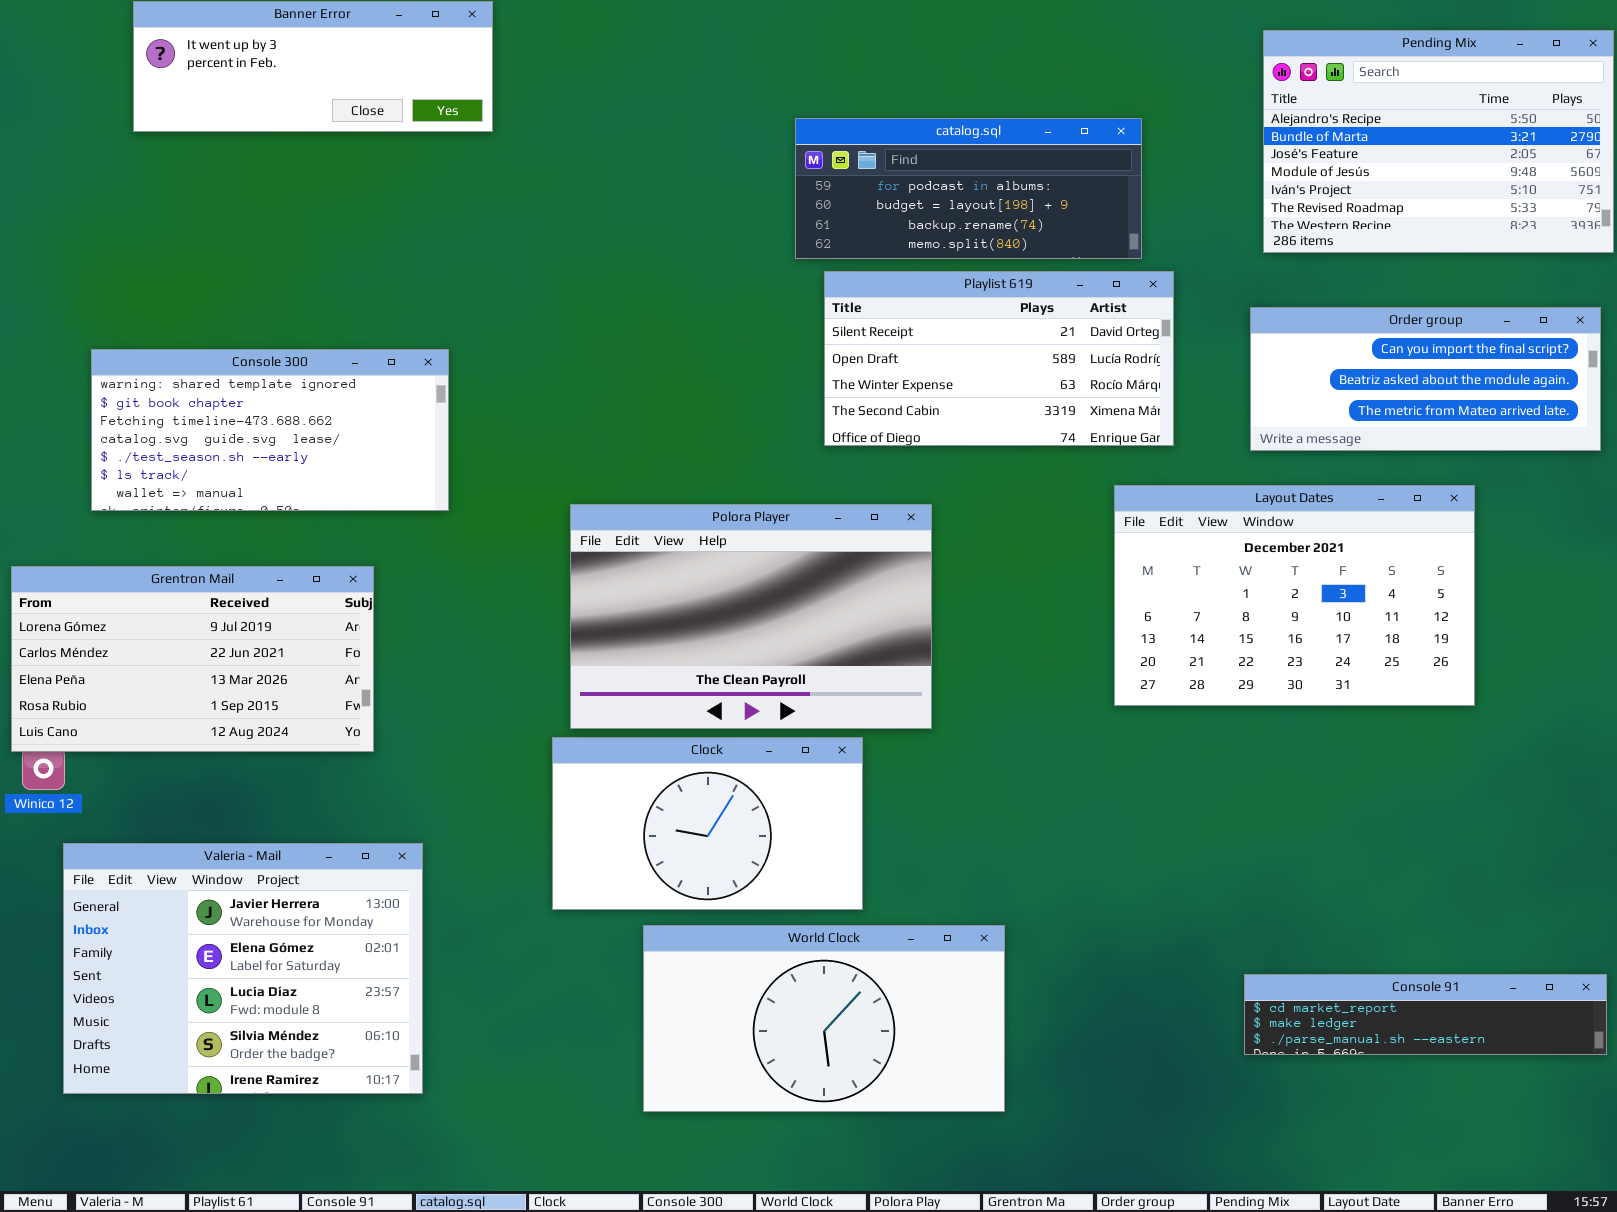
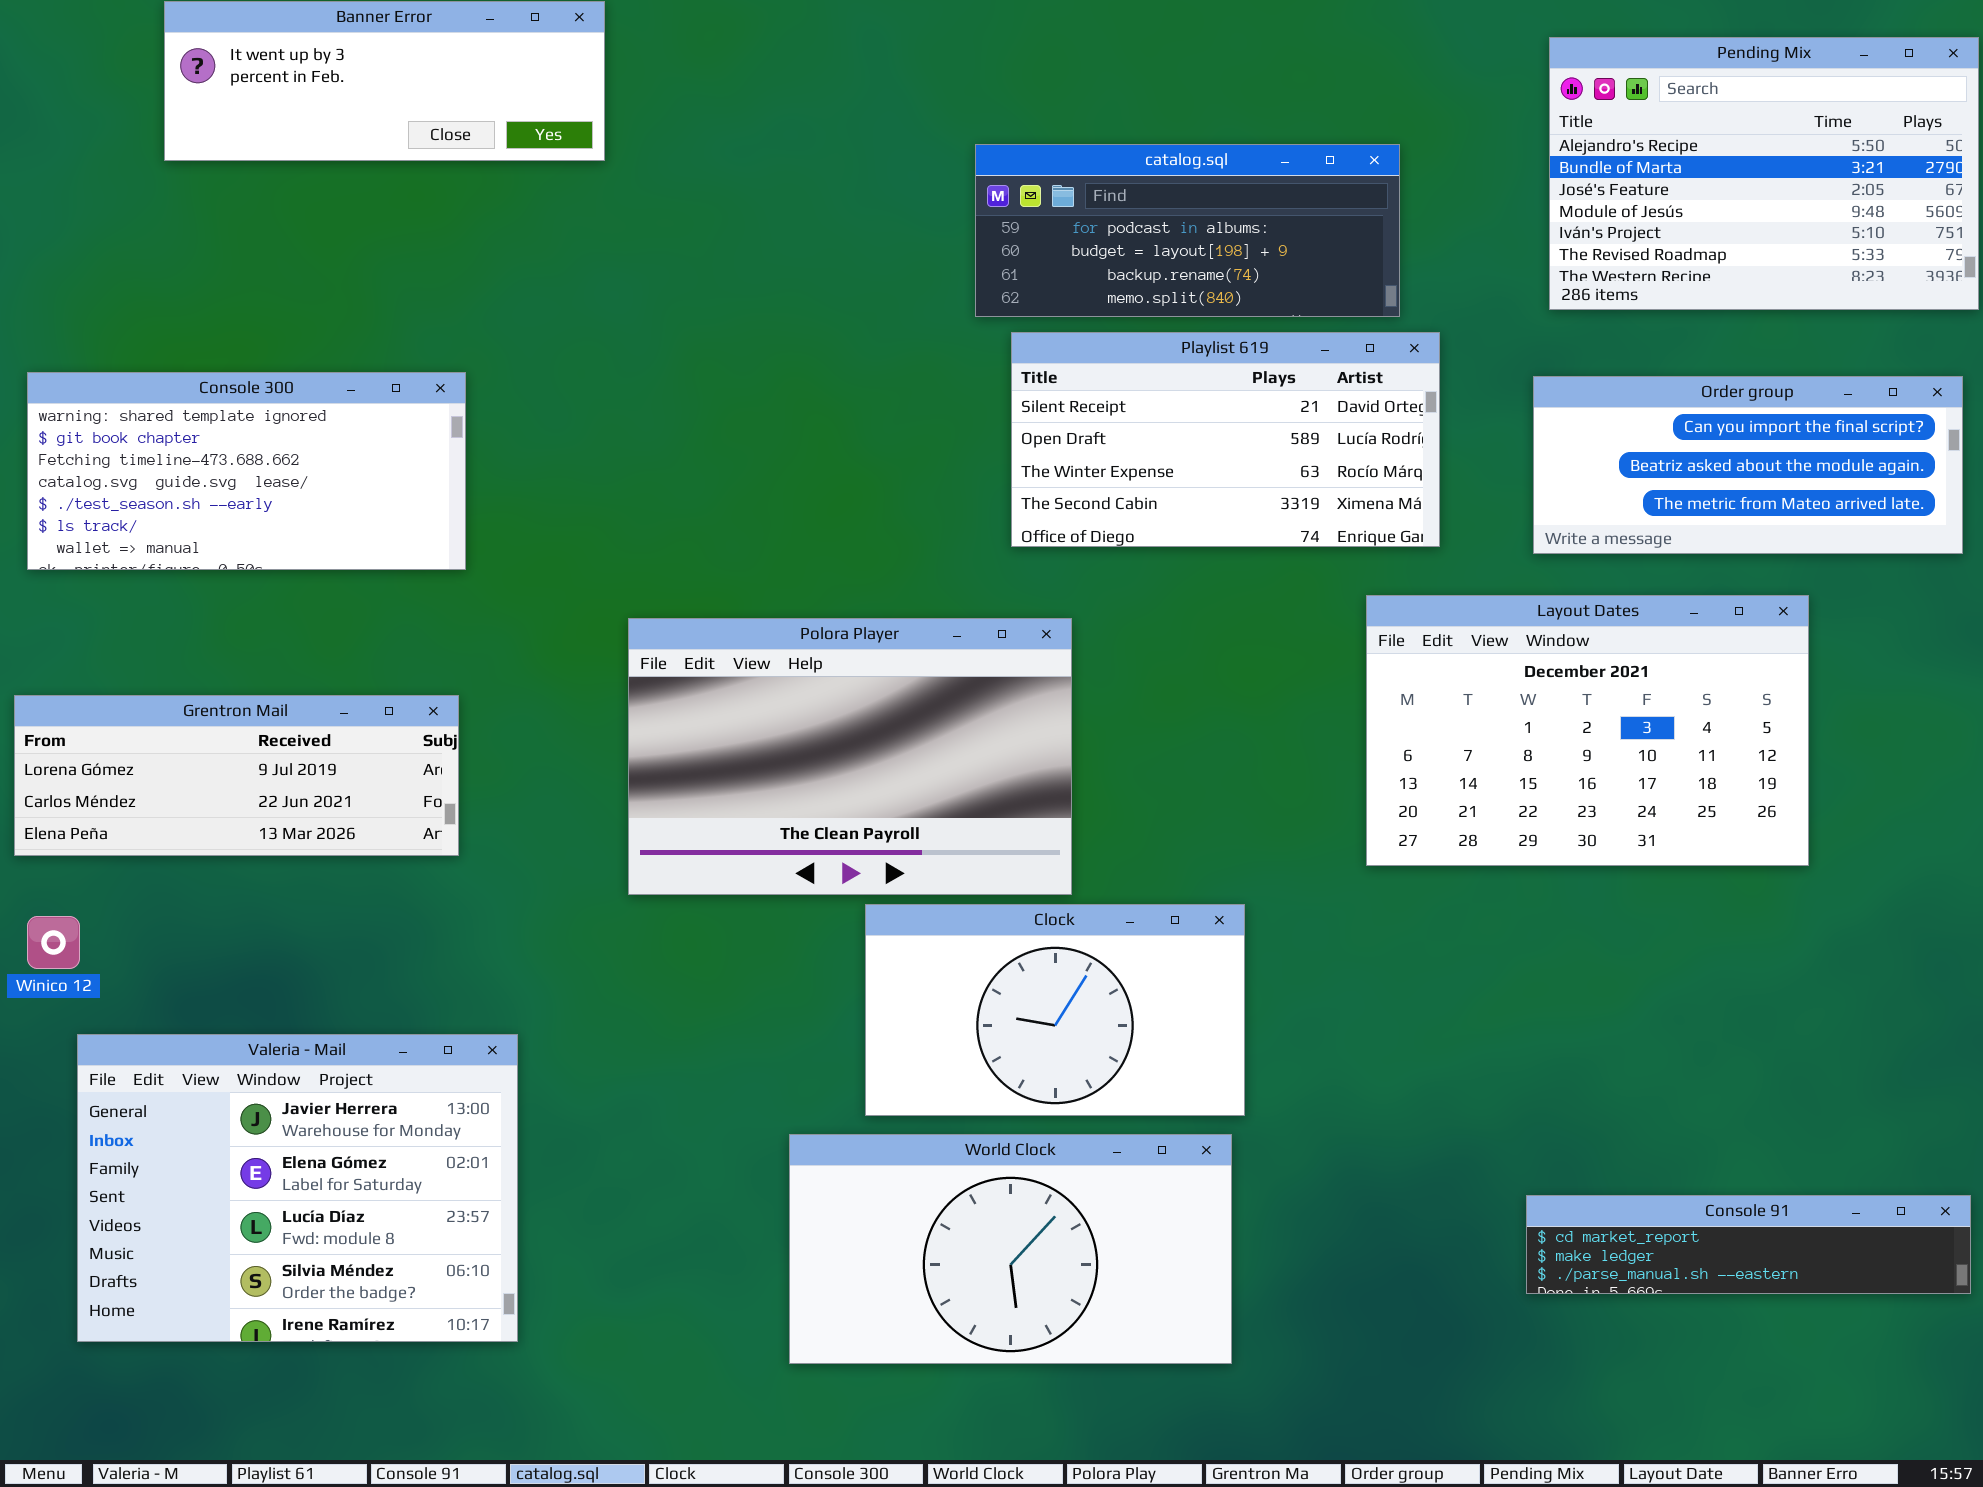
Console 300: [91,349,449,511] -> [27,372,466,570], moved
Polora Player: [570,504,932,729] -> [628,618,1072,895], moved
Grentron Mail: [11,566,374,752] -> [14,695,459,856], resized
Clock: [552,737,863,910] -> [865,904,1245,1116], moved

